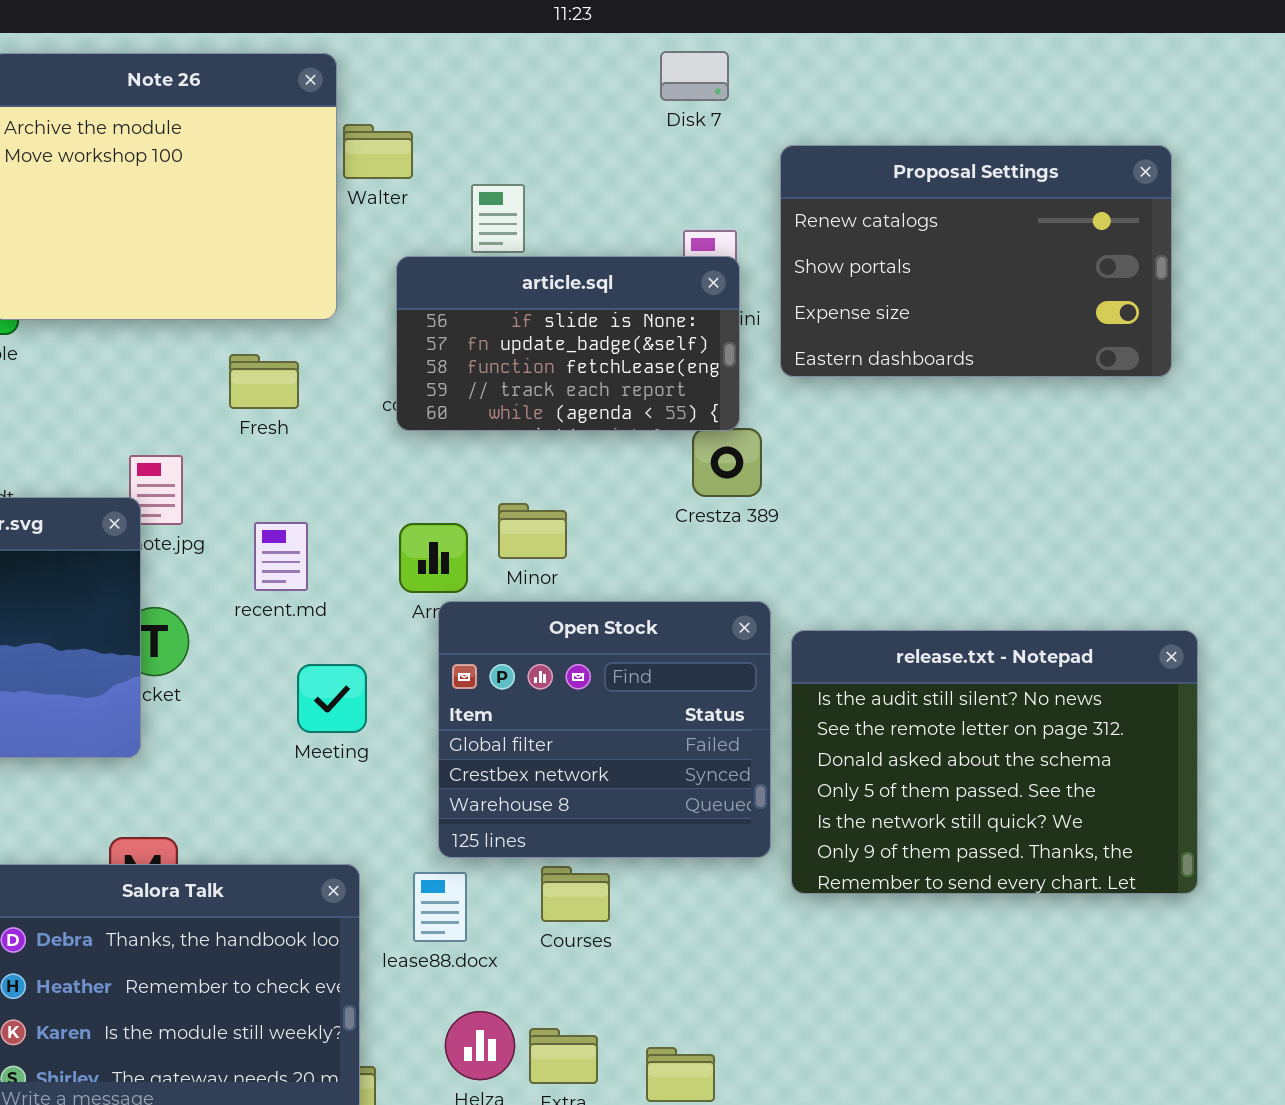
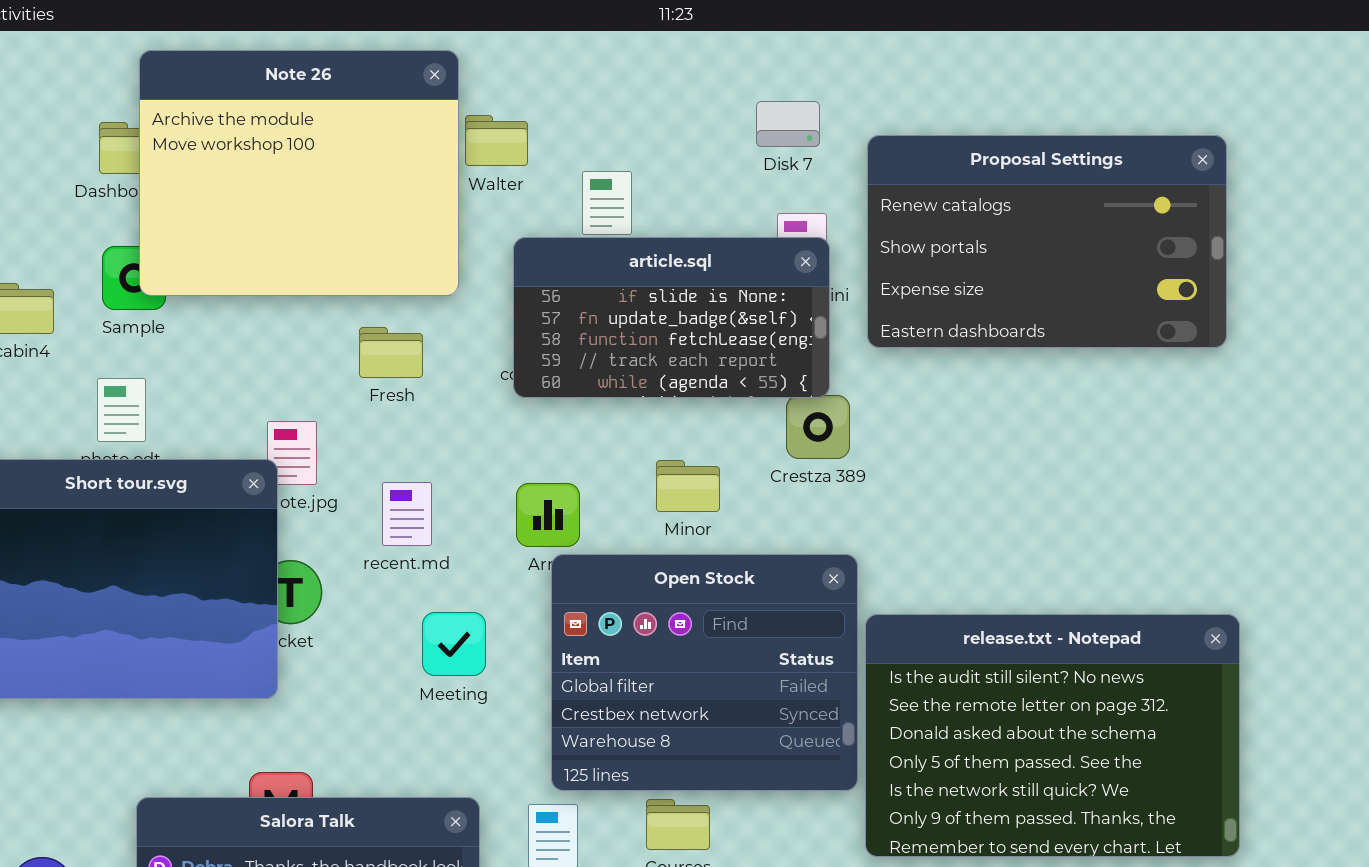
Disk 7: [660,51,729,101] -> [756,101,820,147], moved
Minor: [498,503,567,559] -> [656,460,720,512], moved
release.txt - Notepad: [791,630,1198,894] -> [865,614,1240,857], moved

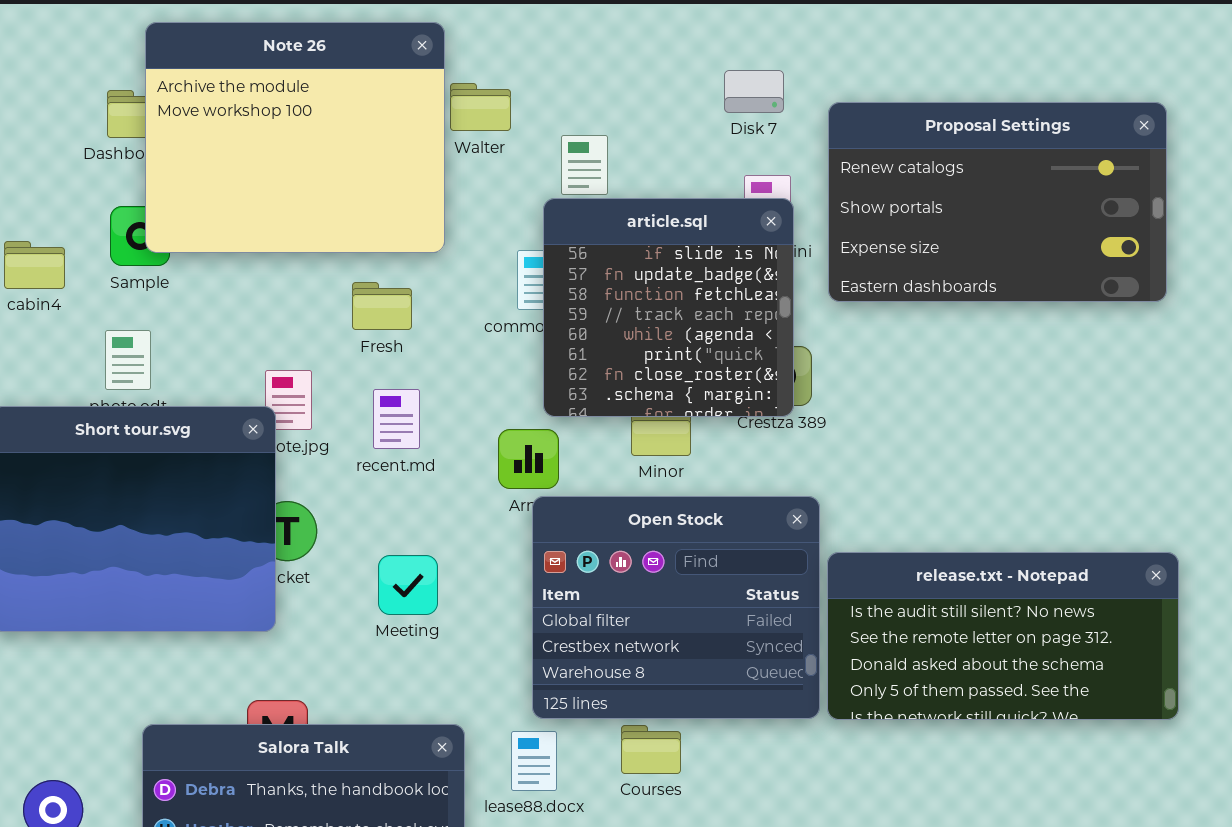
article.sql: [513,237,830,398] -> [543,198,794,417], resized
recent.md: [382,482,432,546] -> [373,389,420,449], moved
Meeting: [422,612,486,676] -> [378,555,438,615], moved
release.txt - Notepad: [865,614,1240,857] -> [827,552,1179,720], resized

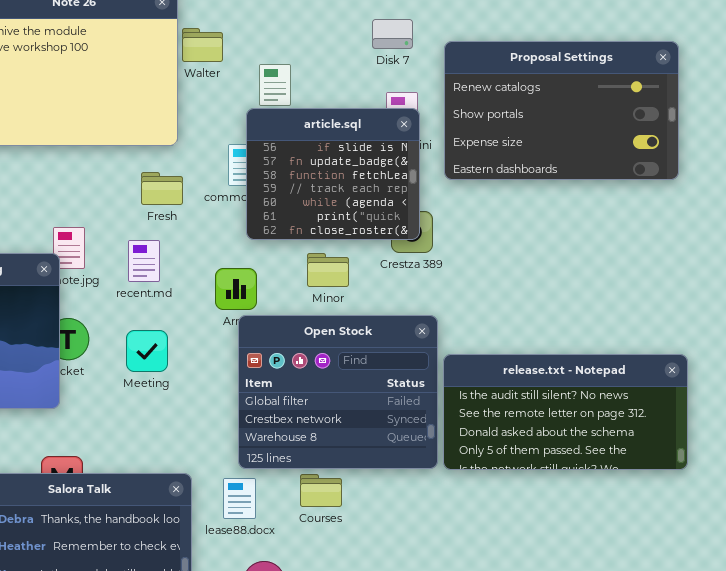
article.sql: [543,198,794,417] -> [246,108,420,240], resized
Fresh: [352,282,412,330] -> [141,172,183,205], moved
Meeting: [378,555,438,615] -> [126,330,168,372], moved

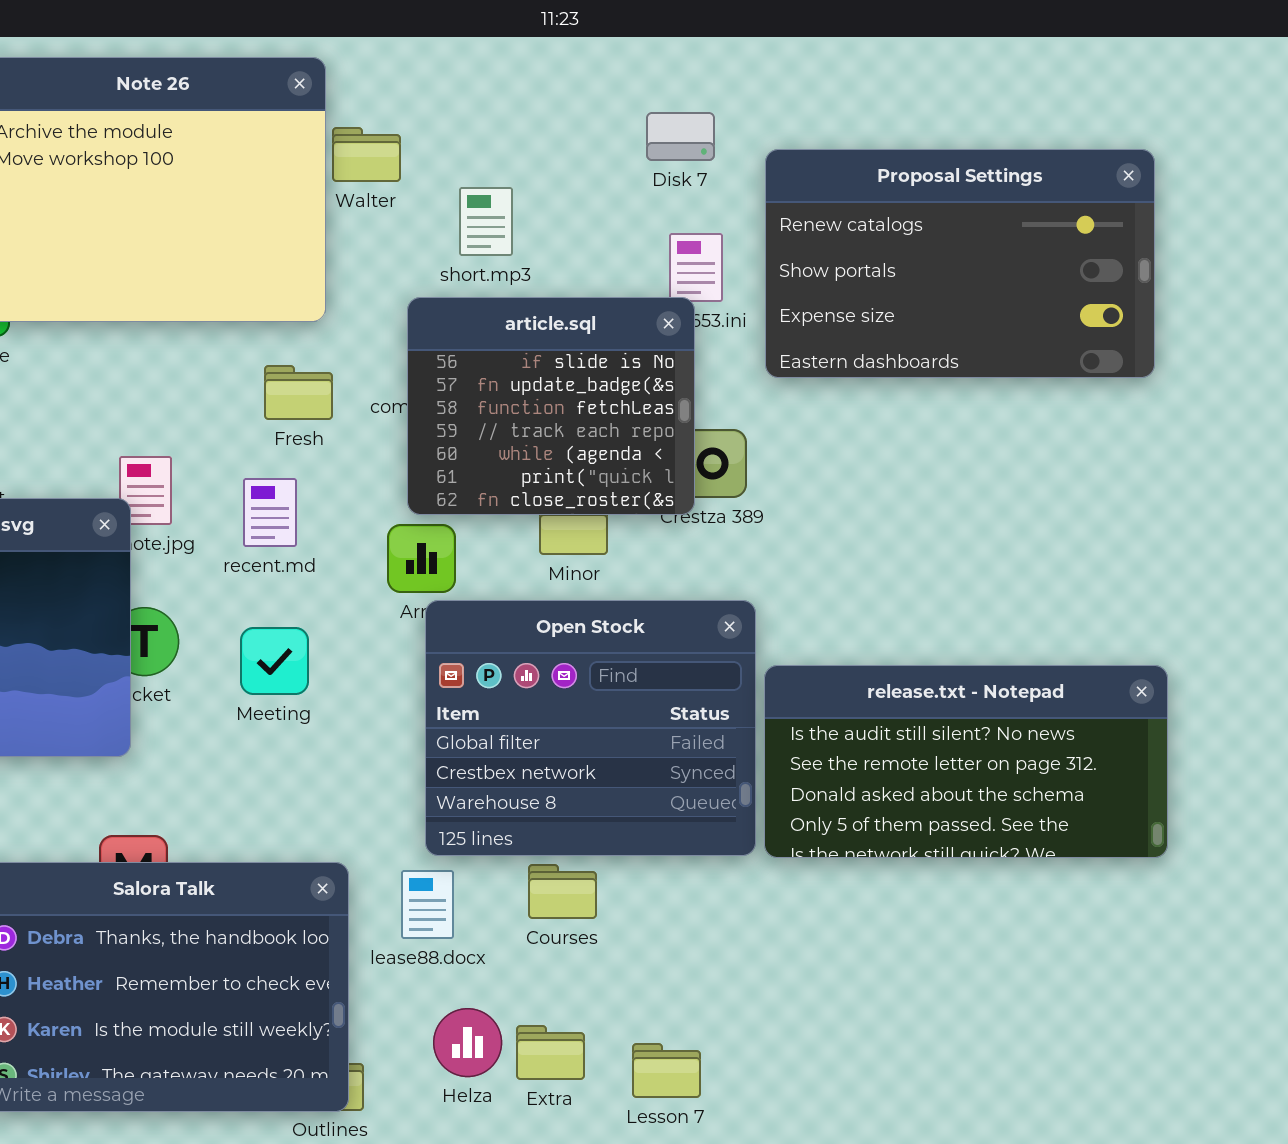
article.sql: [246,108,420,240] -> [407,297,695,515], moved

